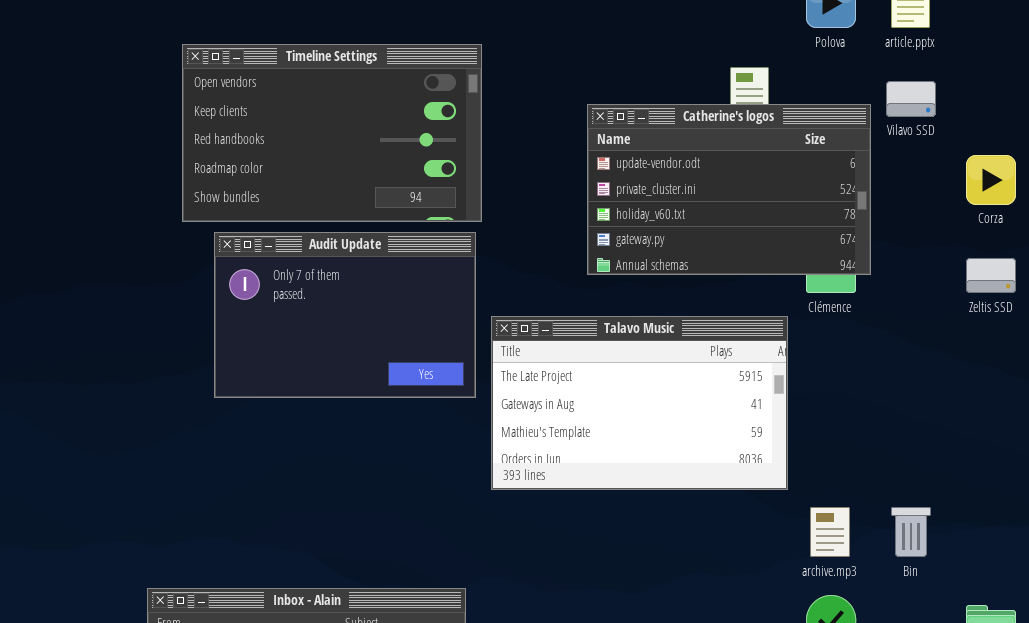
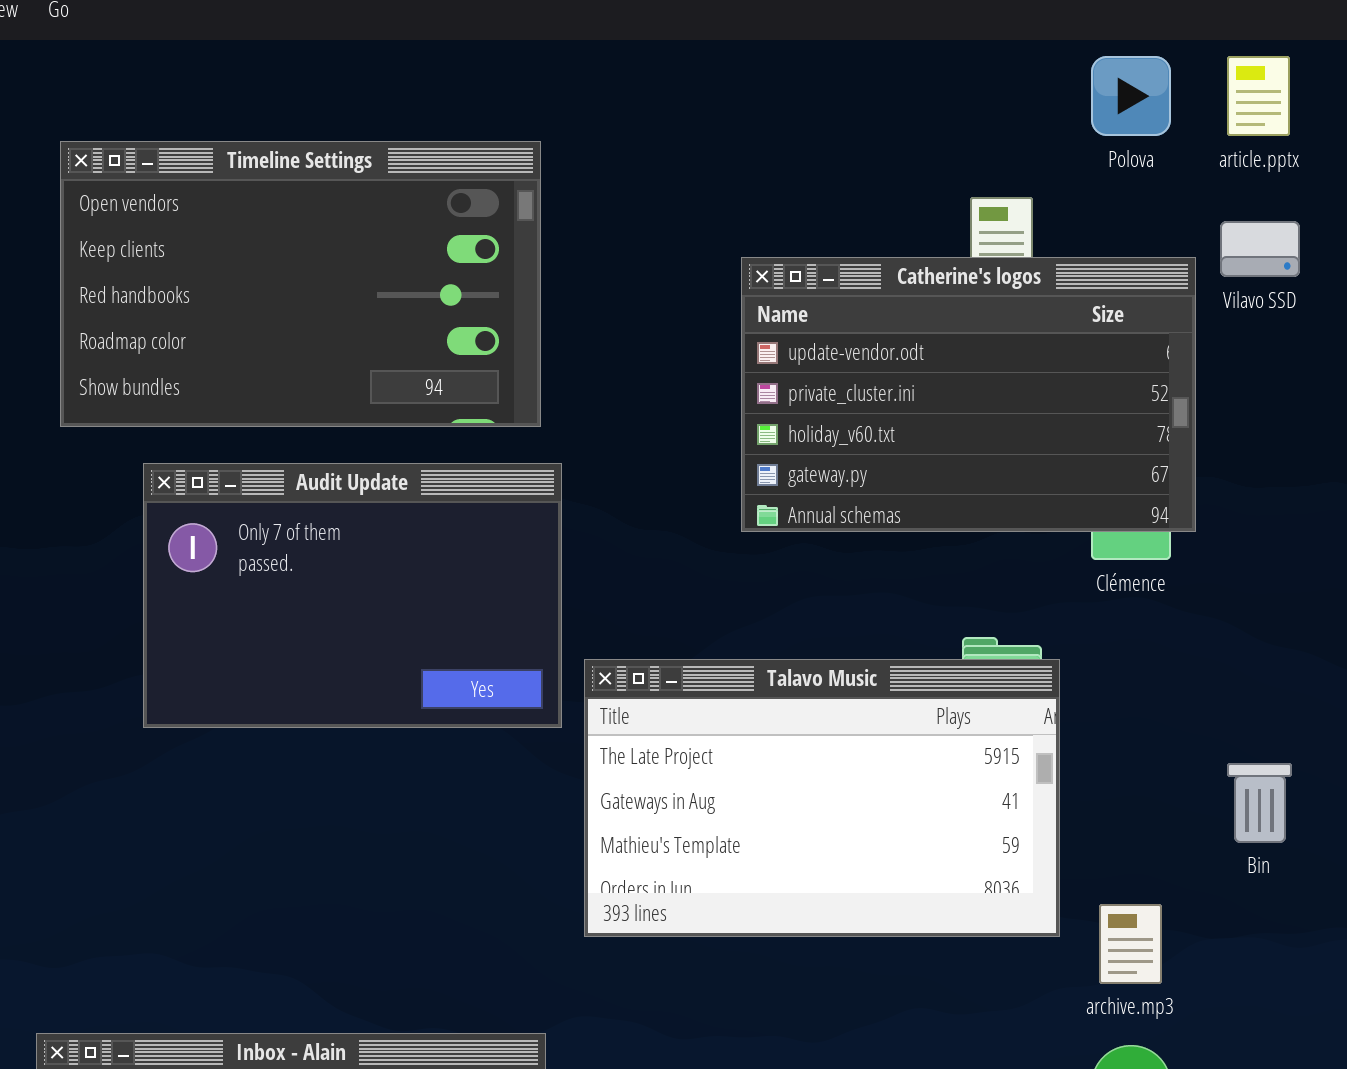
Timeline Settings: [182,44,482,222] -> [60,141,541,427], moved
Talavo Music: [491,316,788,490] -> [584,659,1060,937], moved
Bin: [891,507,931,557] -> [1227,763,1292,843], moved

